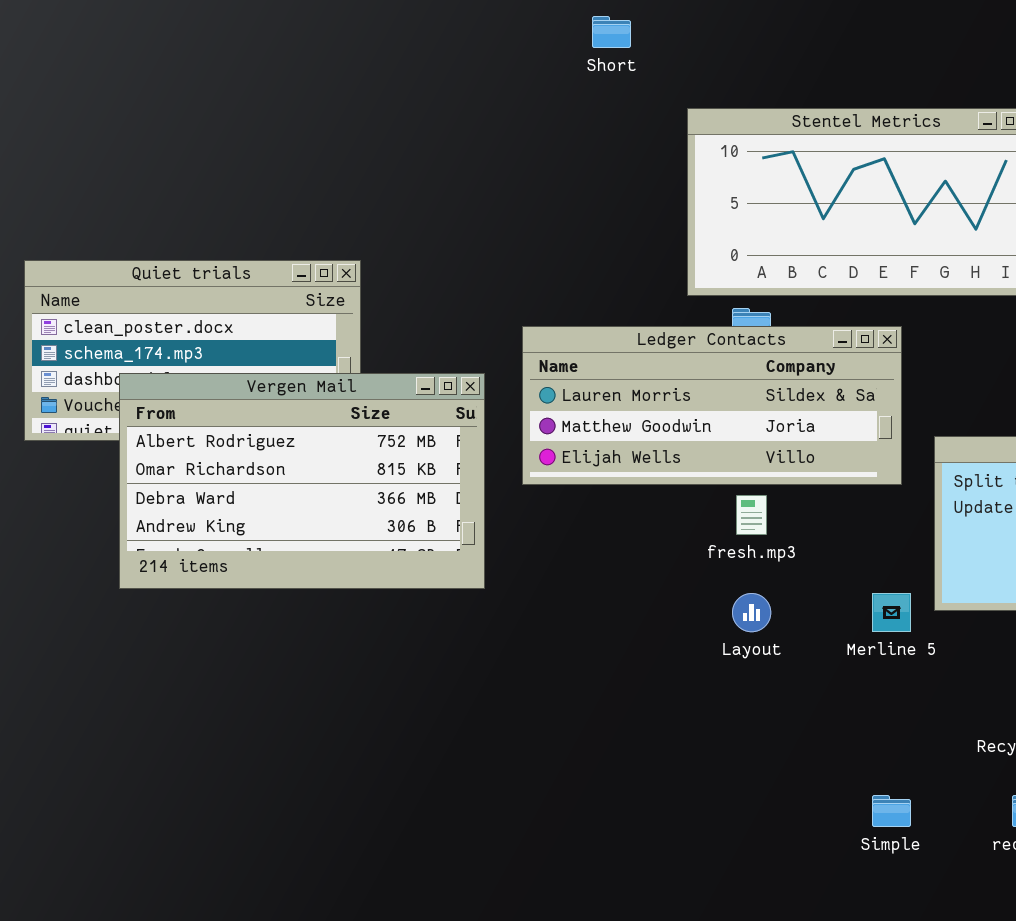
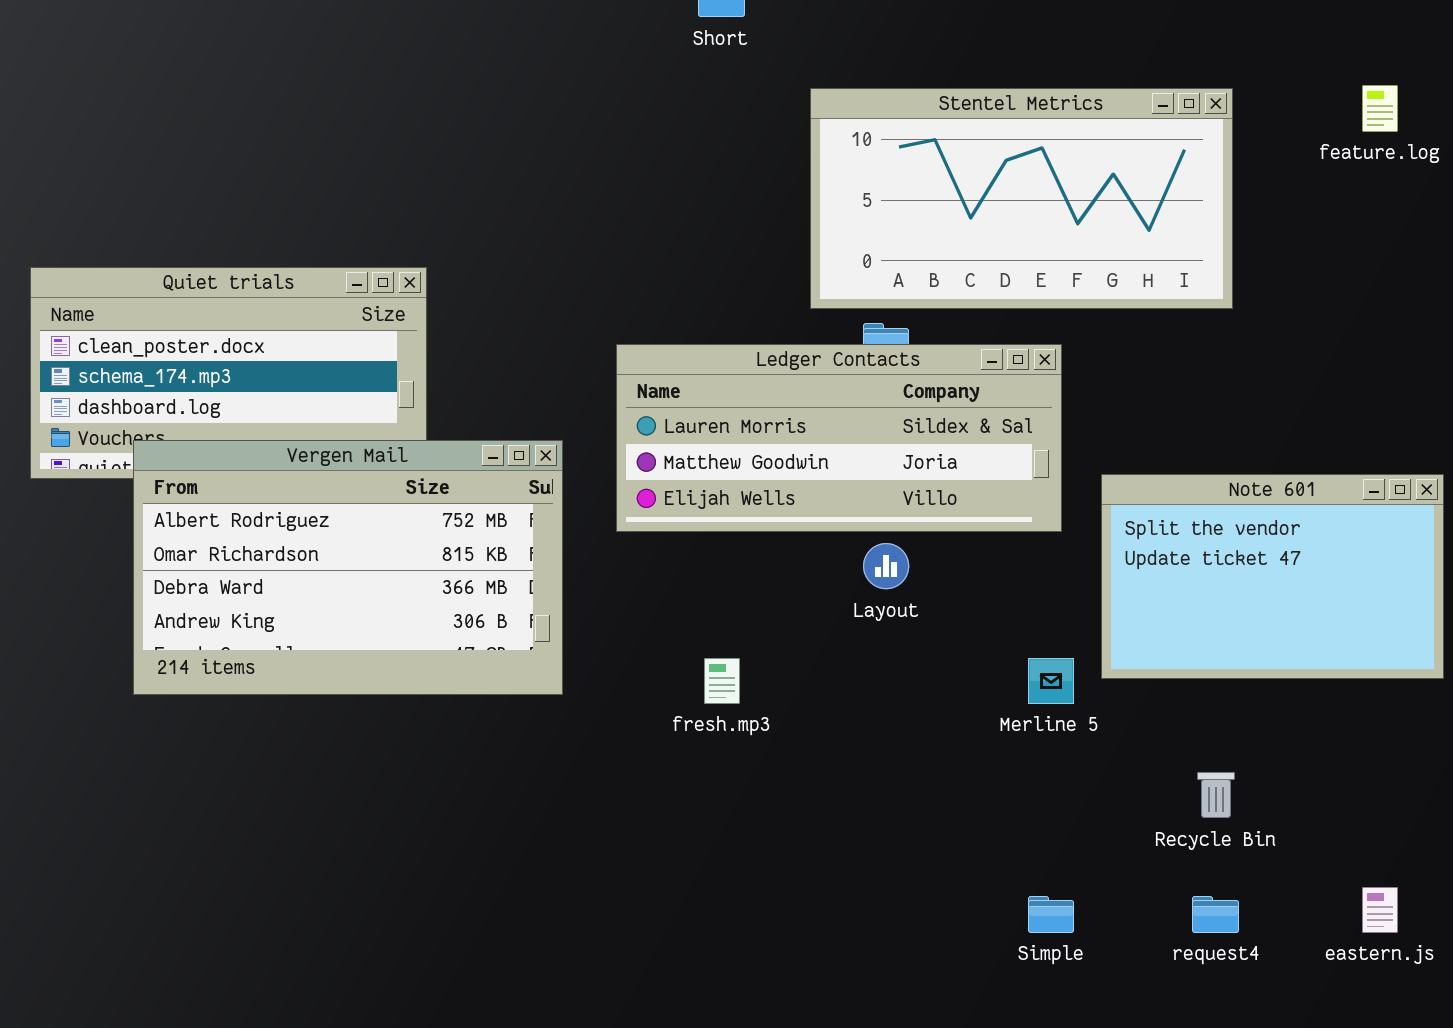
Vergen Mail: [119,373,485,589] -> [133,440,563,695], moved
fresh.mp3: [736,495,767,535] -> [704,658,740,704], moved
Layout: [732,593,771,632] -> [863,543,909,589], moved

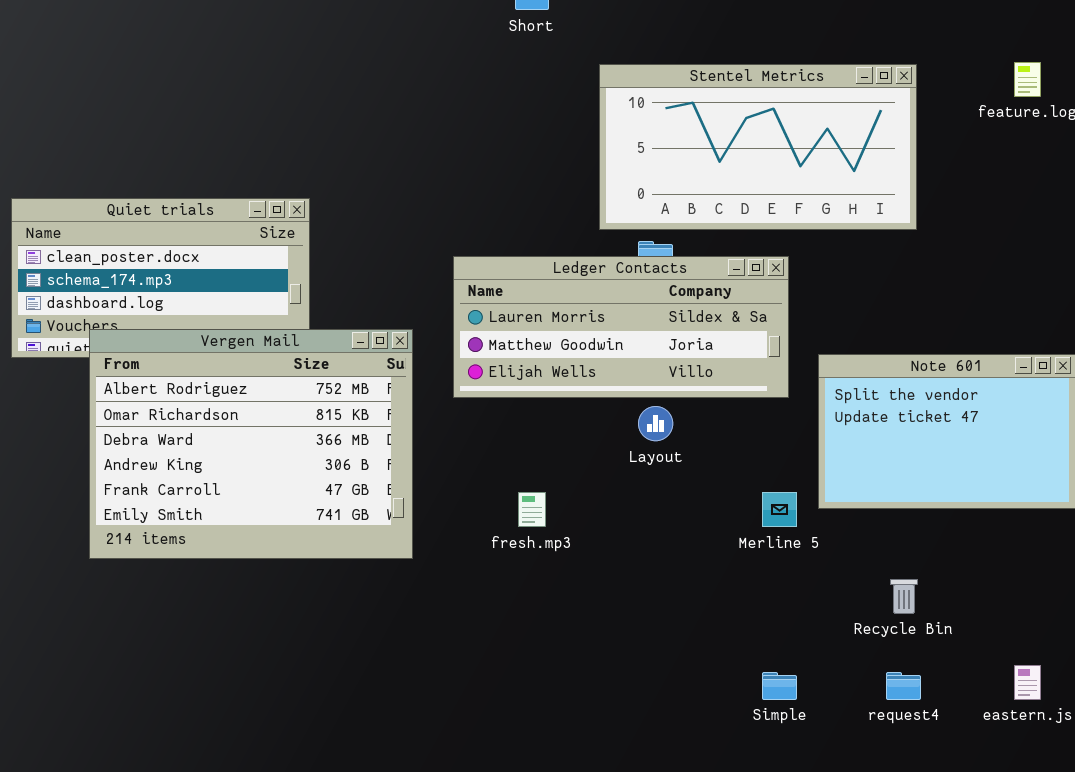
Vergen Mail: [133,440,563,695] -> [89,329,413,559], resized

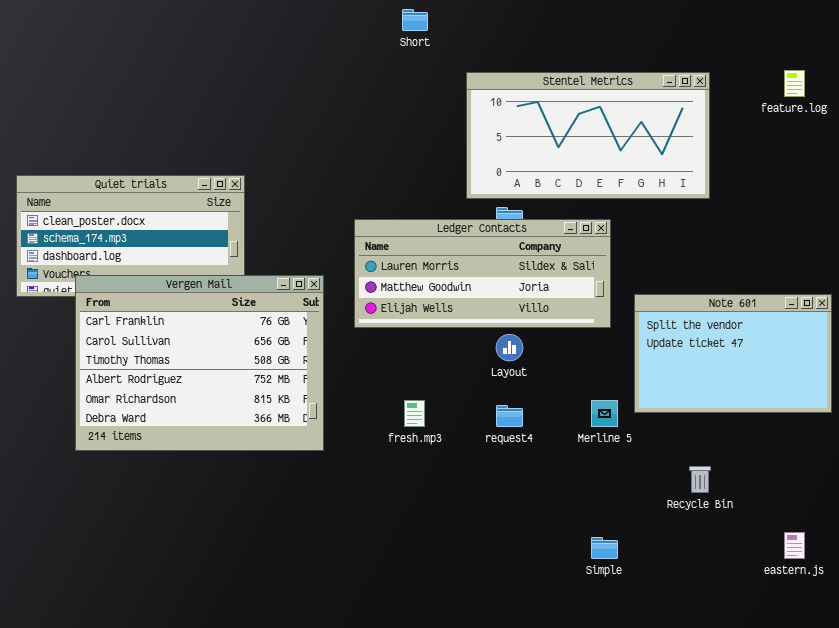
Vergen Mail: [89,329,413,559] -> [75,275,324,451], scrolled up 3 rows
request4: [886,672,921,700] -> [496,405,523,427], moved

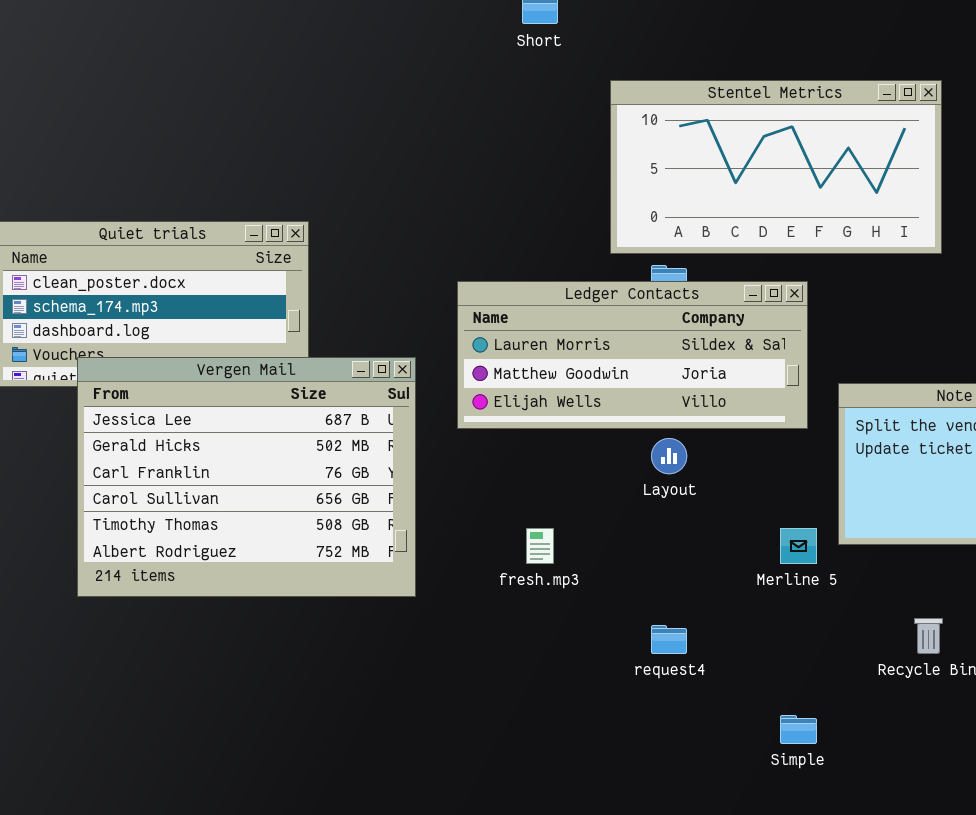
Vergen Mail: [75,275,324,451] -> [77,357,416,597], scrolled up 2 rows
request4: [496,405,523,427] -> [651,625,687,654], moved

